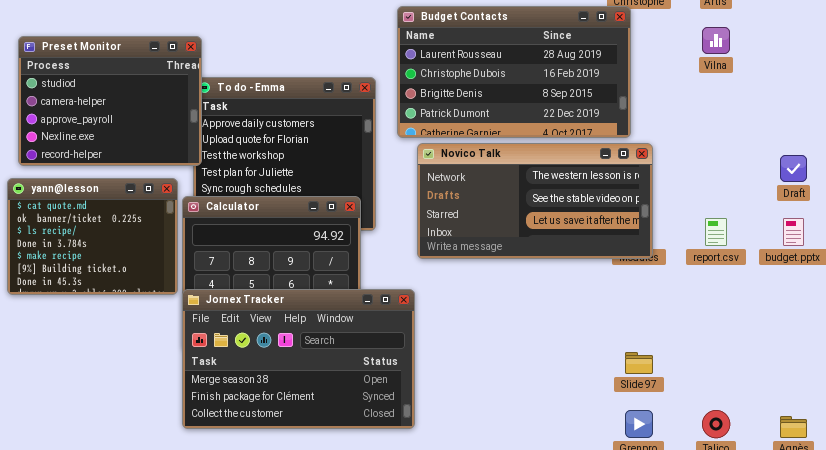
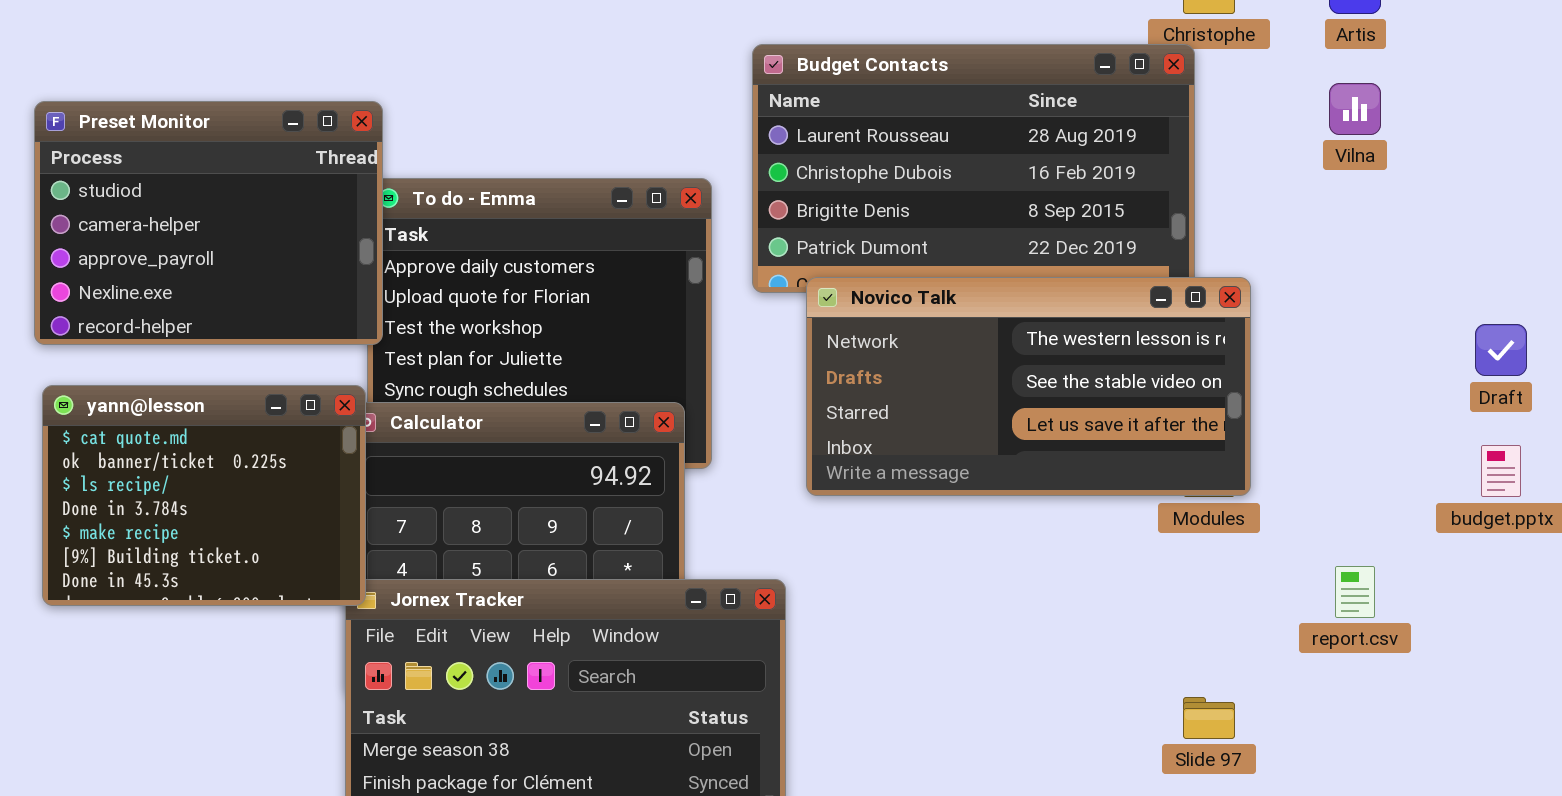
Novico Talk: [417,143,653,259] -> [806,277,1251,496], moved
yann@lesson: [7,178,178,295] -> [42,385,366,606], moved
report.csv: [705,218,727,246] -> [1335,566,1375,618], moved

